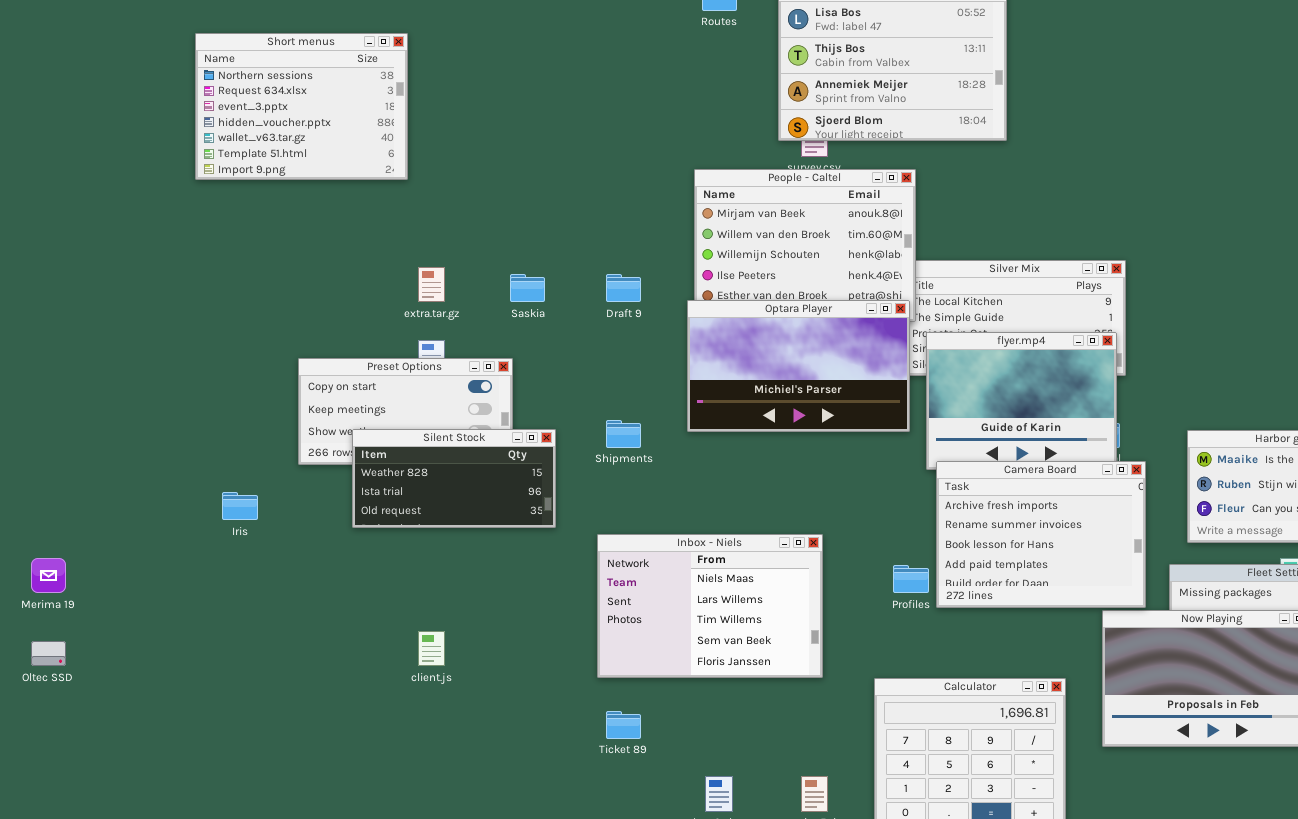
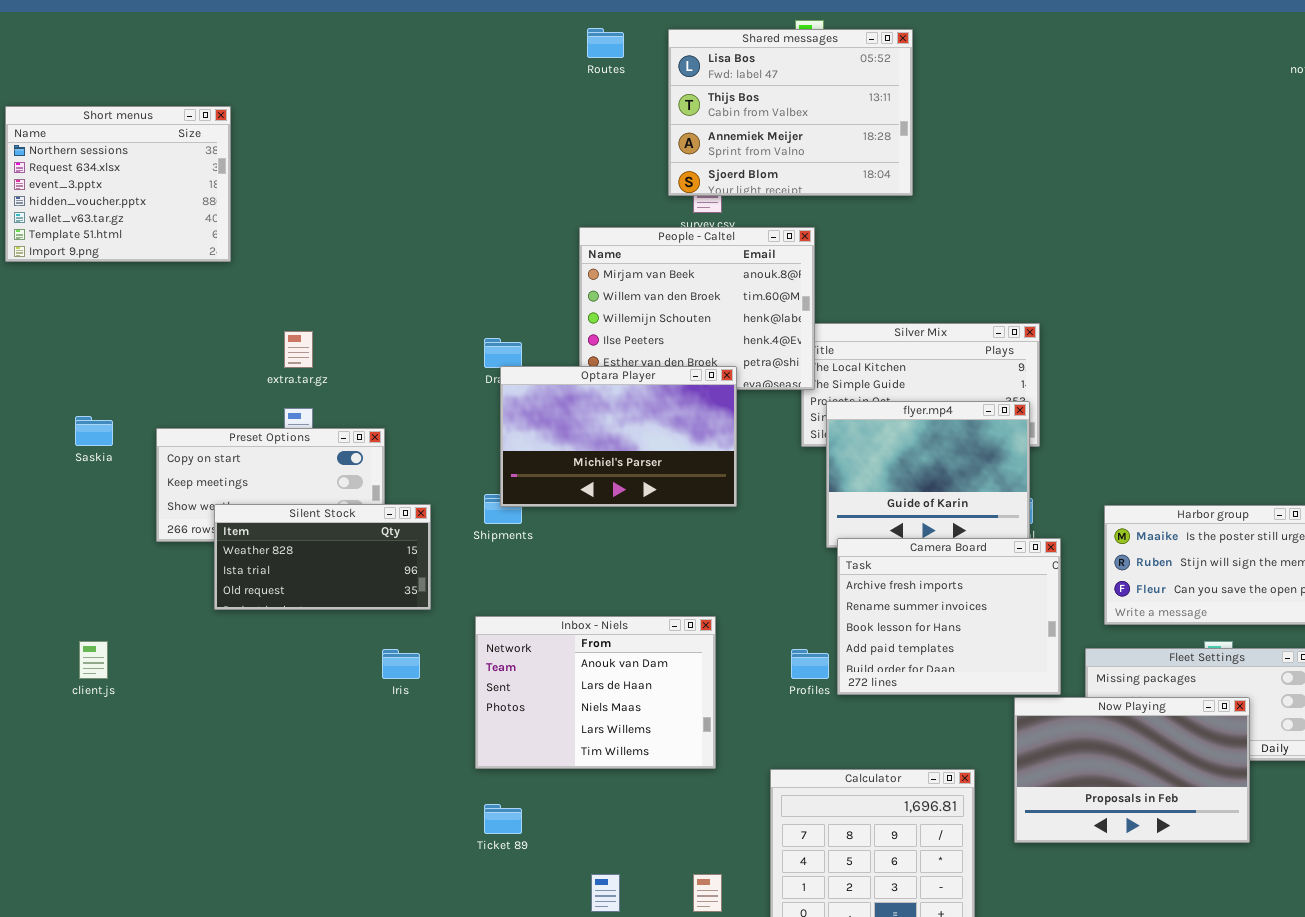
Short menus: [195,33,408,180] -> [5,106,231,262], moved
Saskia: [510,274,545,302] -> [75,416,113,446], moved
Optara Player: [687,300,910,432] -> [500,366,737,507], moved
Iris: [222,492,258,520] -> [382,649,420,679], moved
Inbox - Niels: [597,534,823,678] -> [475,616,716,769], scrolled up 2 rows
client.js: [418,631,445,666] -> [79,641,108,679], moved

